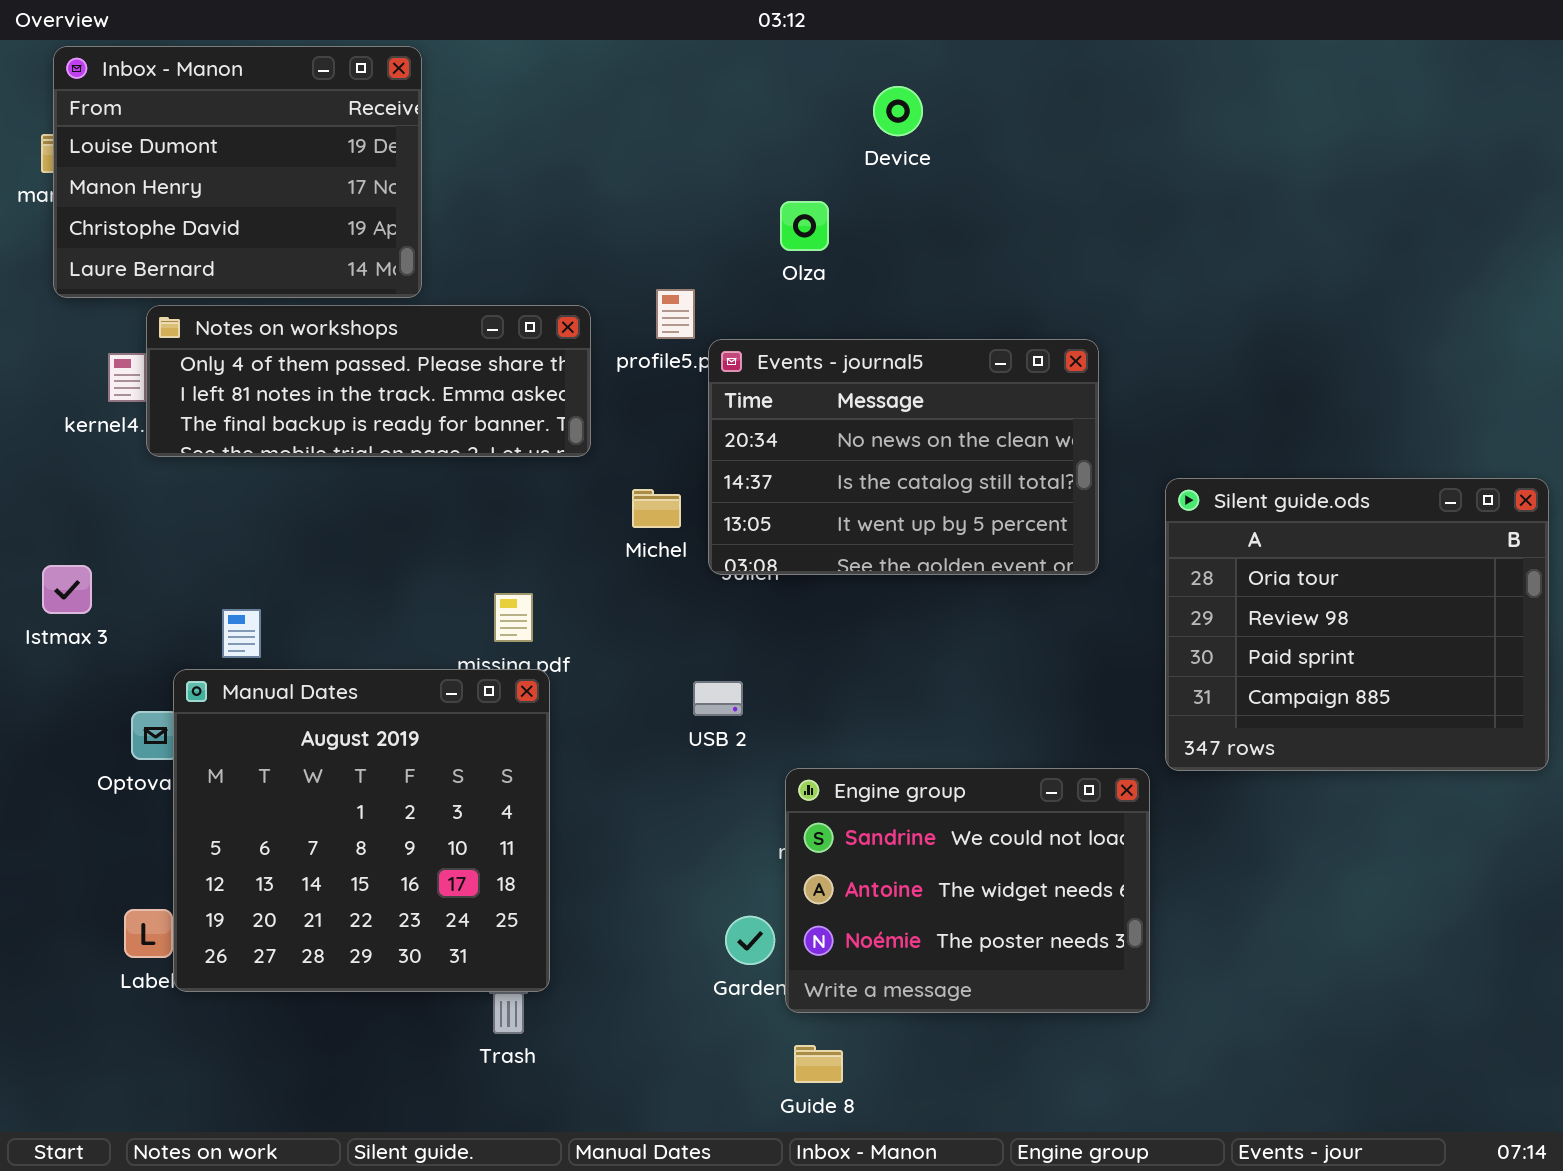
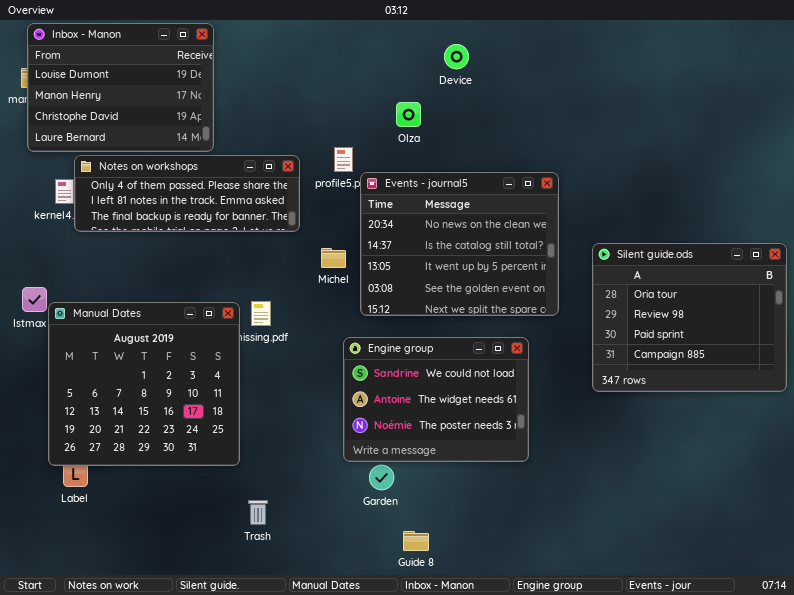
Events - journal5: [708,339,1099,575] -> [360,172,559,316], resized
Manual Dates: [173,669,550,992] -> [48,302,240,466], moved
Engine group: [785,768,1150,1013] -> [343,337,529,462], moved

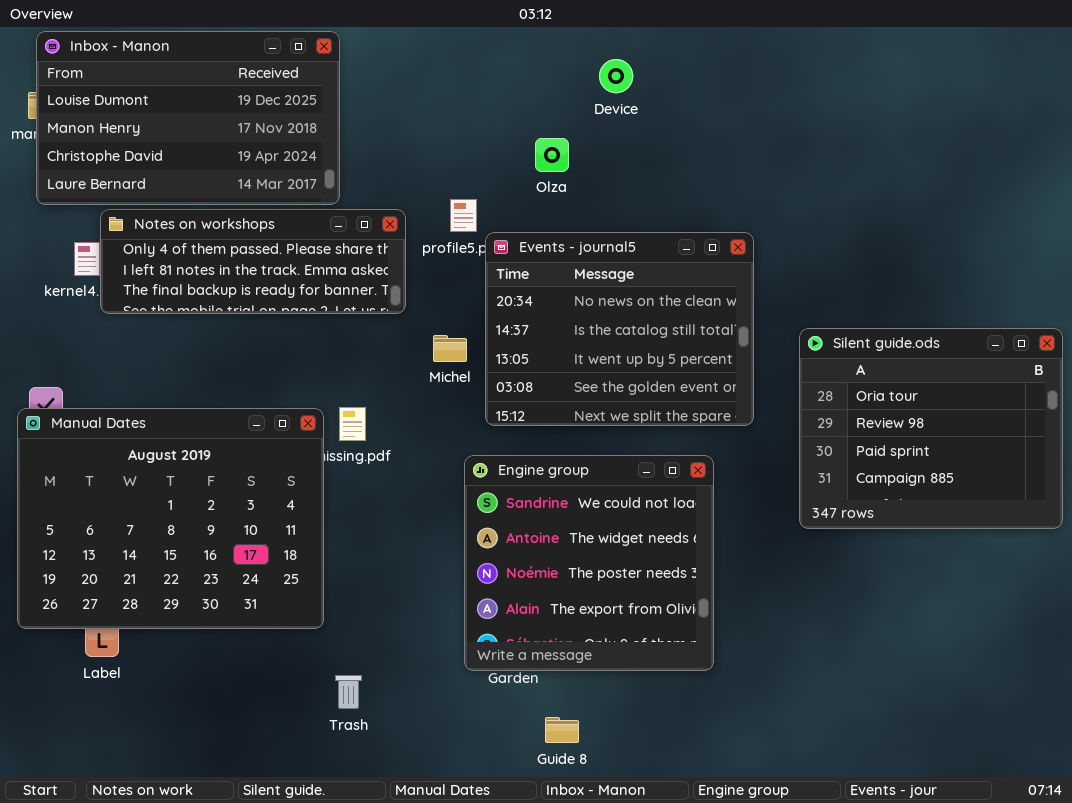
Inbox - Manon: [27,23,214,152] -> [36,31,340,205], resized
Manual Dates: [48,302,240,466] -> [17,408,324,629], resized
Engine group: [343,337,529,462] -> [464,455,714,671], resized

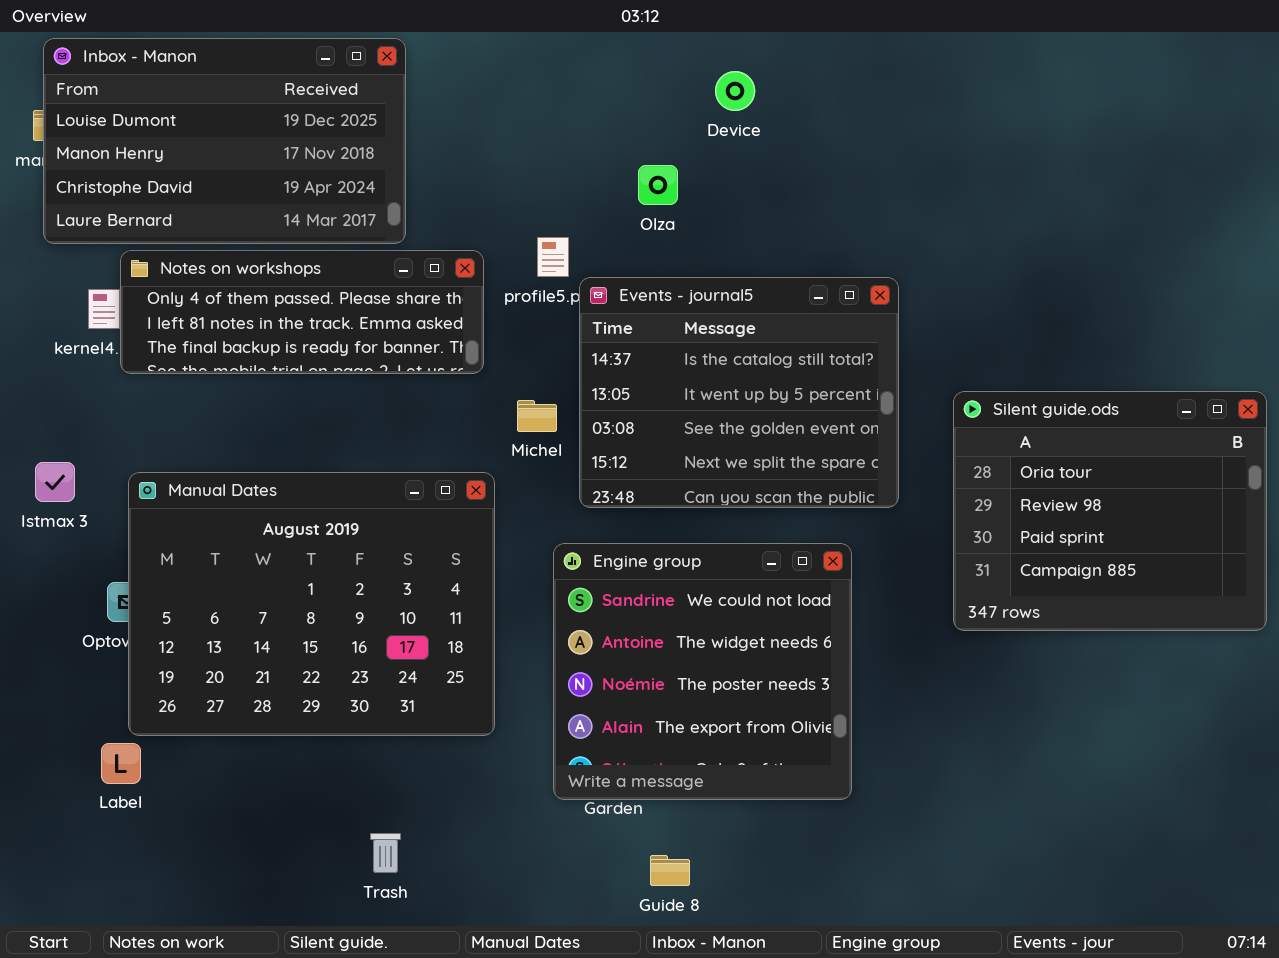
Events - journal5: [485,232,754,426] -> [579,277,899,508], scrolled down 1 row
Manual Dates: [17,408,324,629] -> [128,472,495,736], moved
Trash: [335,675,362,709] -> [370,833,401,873], moved

